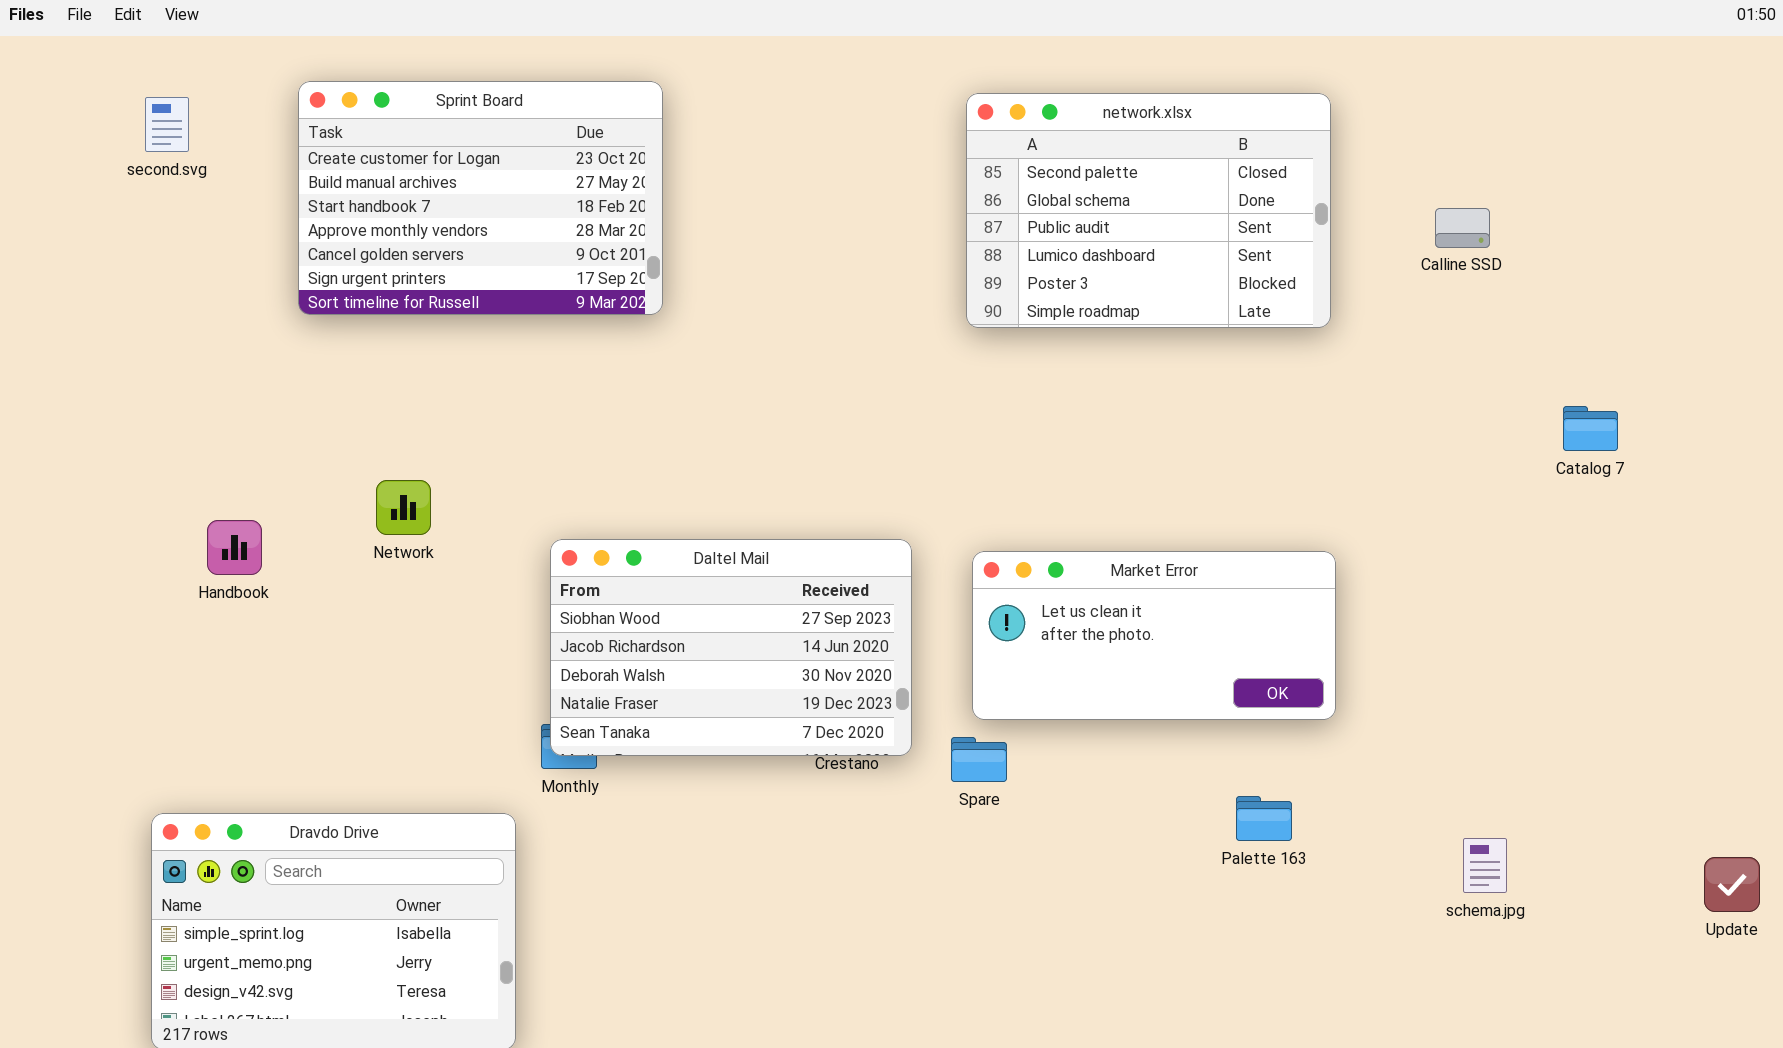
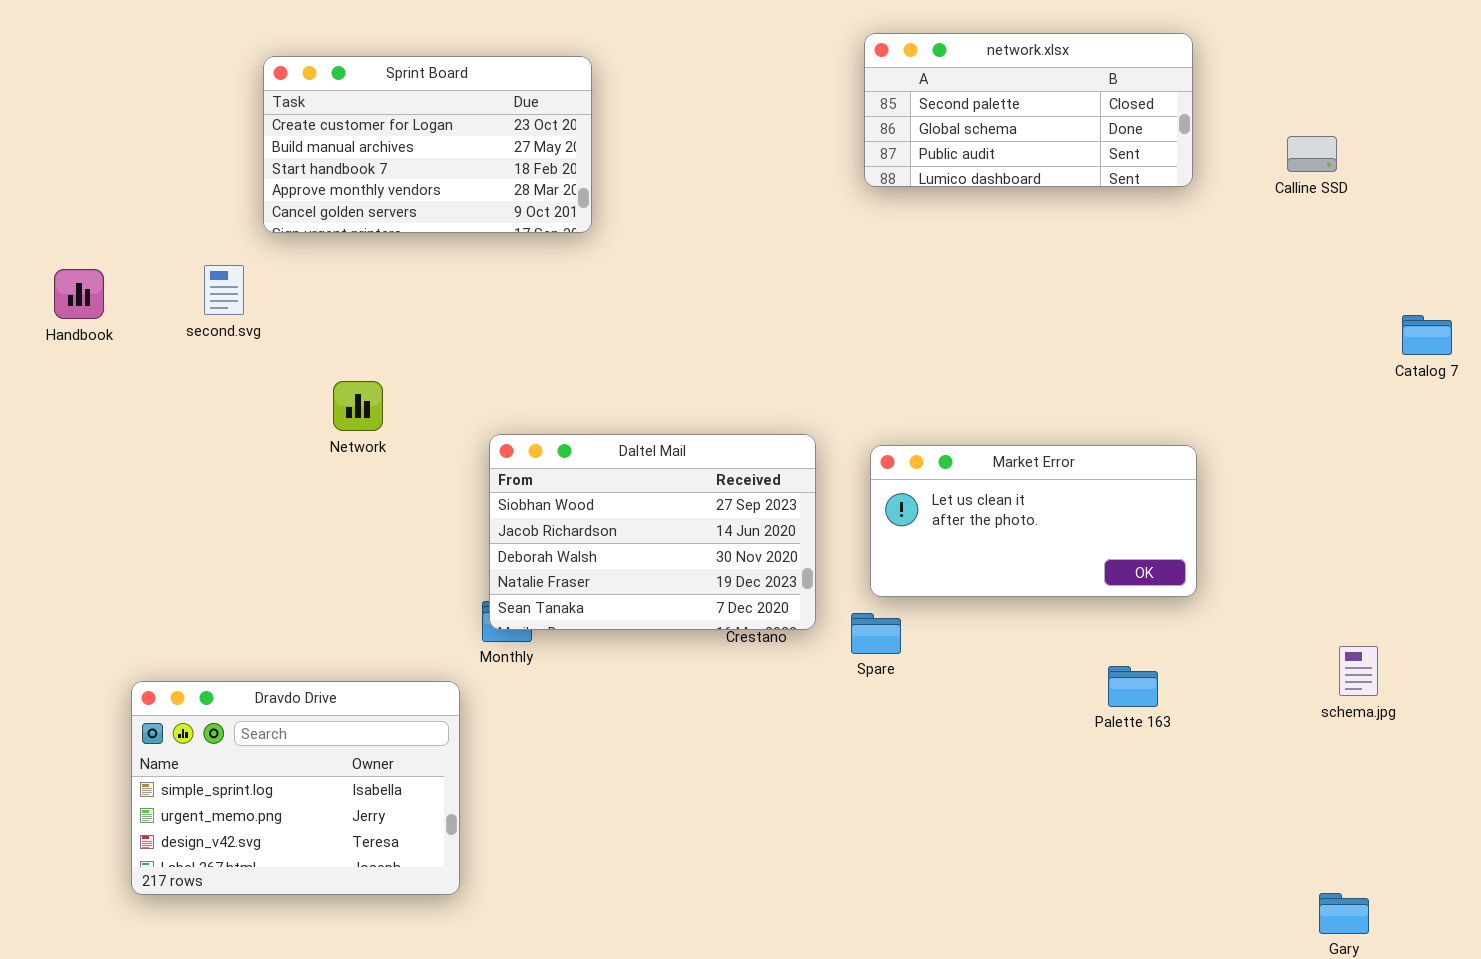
Sprint Board: [298,81,663,315] -> [263,56,592,233], resized
network.xlsx: [966,93,1331,328] -> [864,33,1193,187], resized
second.svg: [145,97,189,152] -> [204,265,244,315], moved
Handbook: [207,520,262,575] -> [54,269,104,319], moved
schema.jpg: [1463,838,1507,893] -> [1339,646,1378,696], moved

